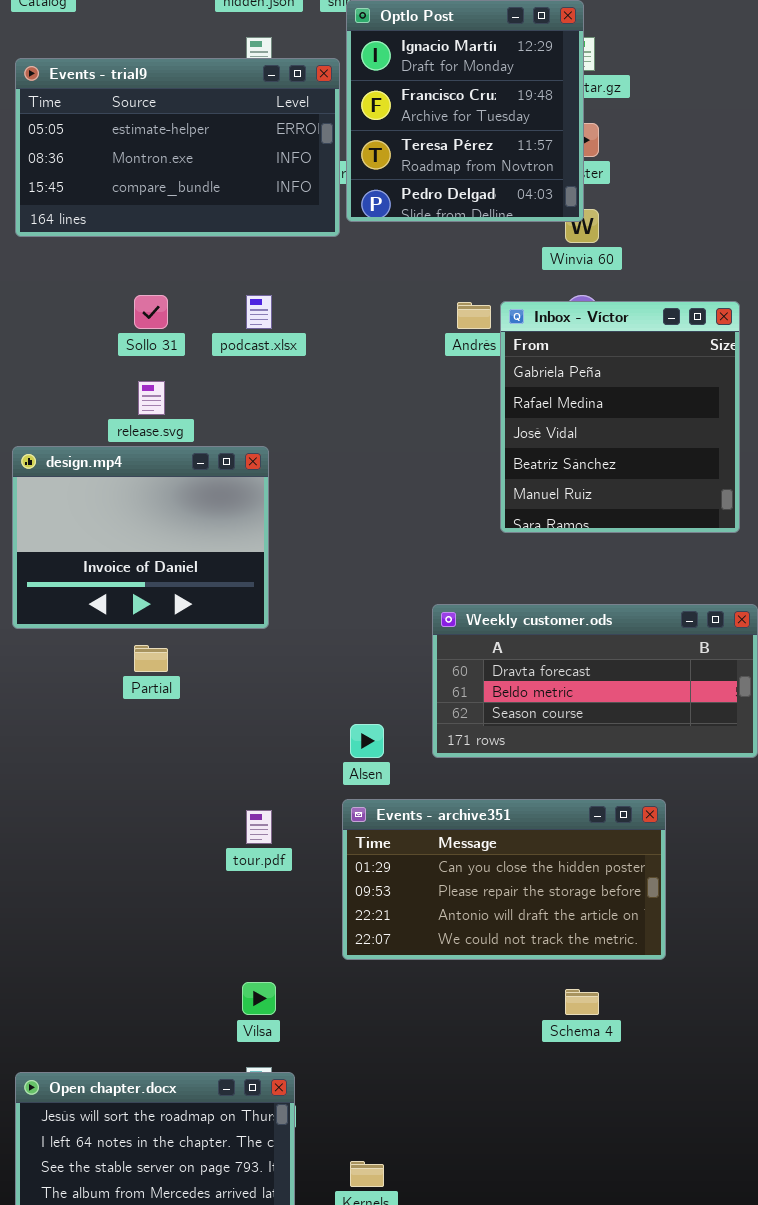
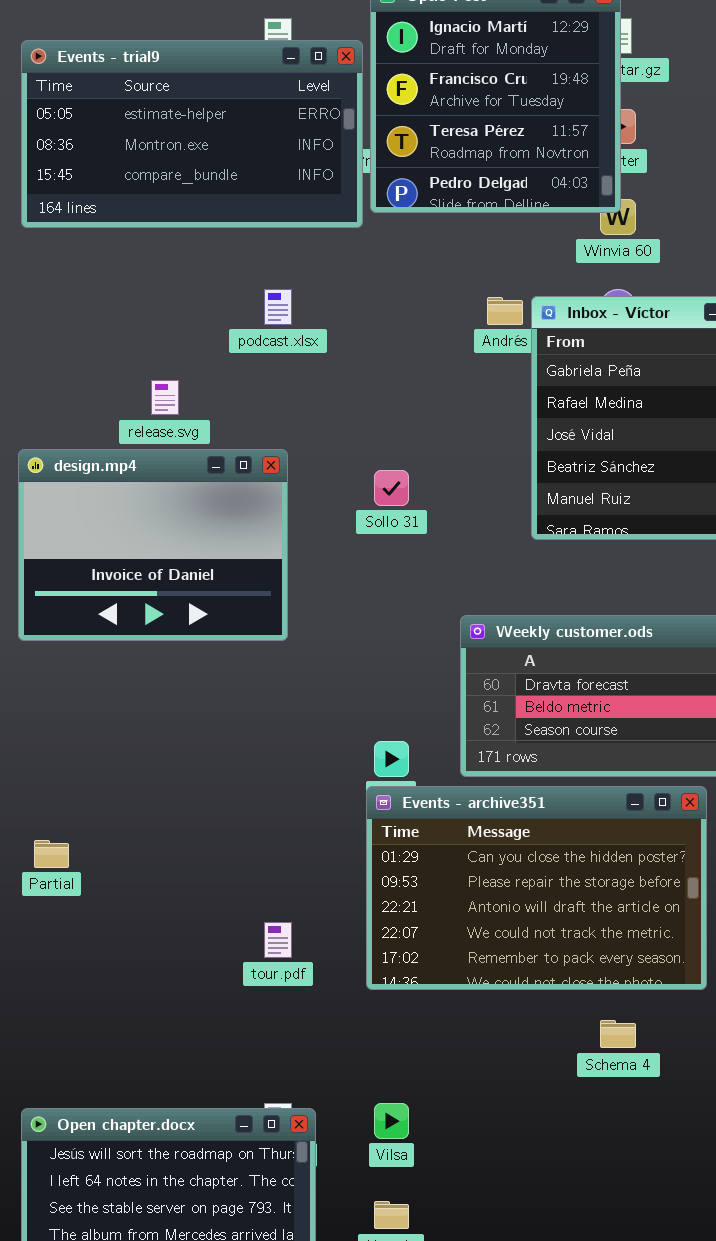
Sollo 31: [134,295,168,329] -> [374,470,409,506], moved
Partial: [134,645,168,672] -> [34,840,69,868], moved
Events - archive351: [342,799,666,960] -> [366,786,707,990], resized
tour.pdf: [246,810,272,844] -> [264,922,292,958], moved
Vilsa: [242,982,276,1015] -> [374,1103,409,1139], moved

